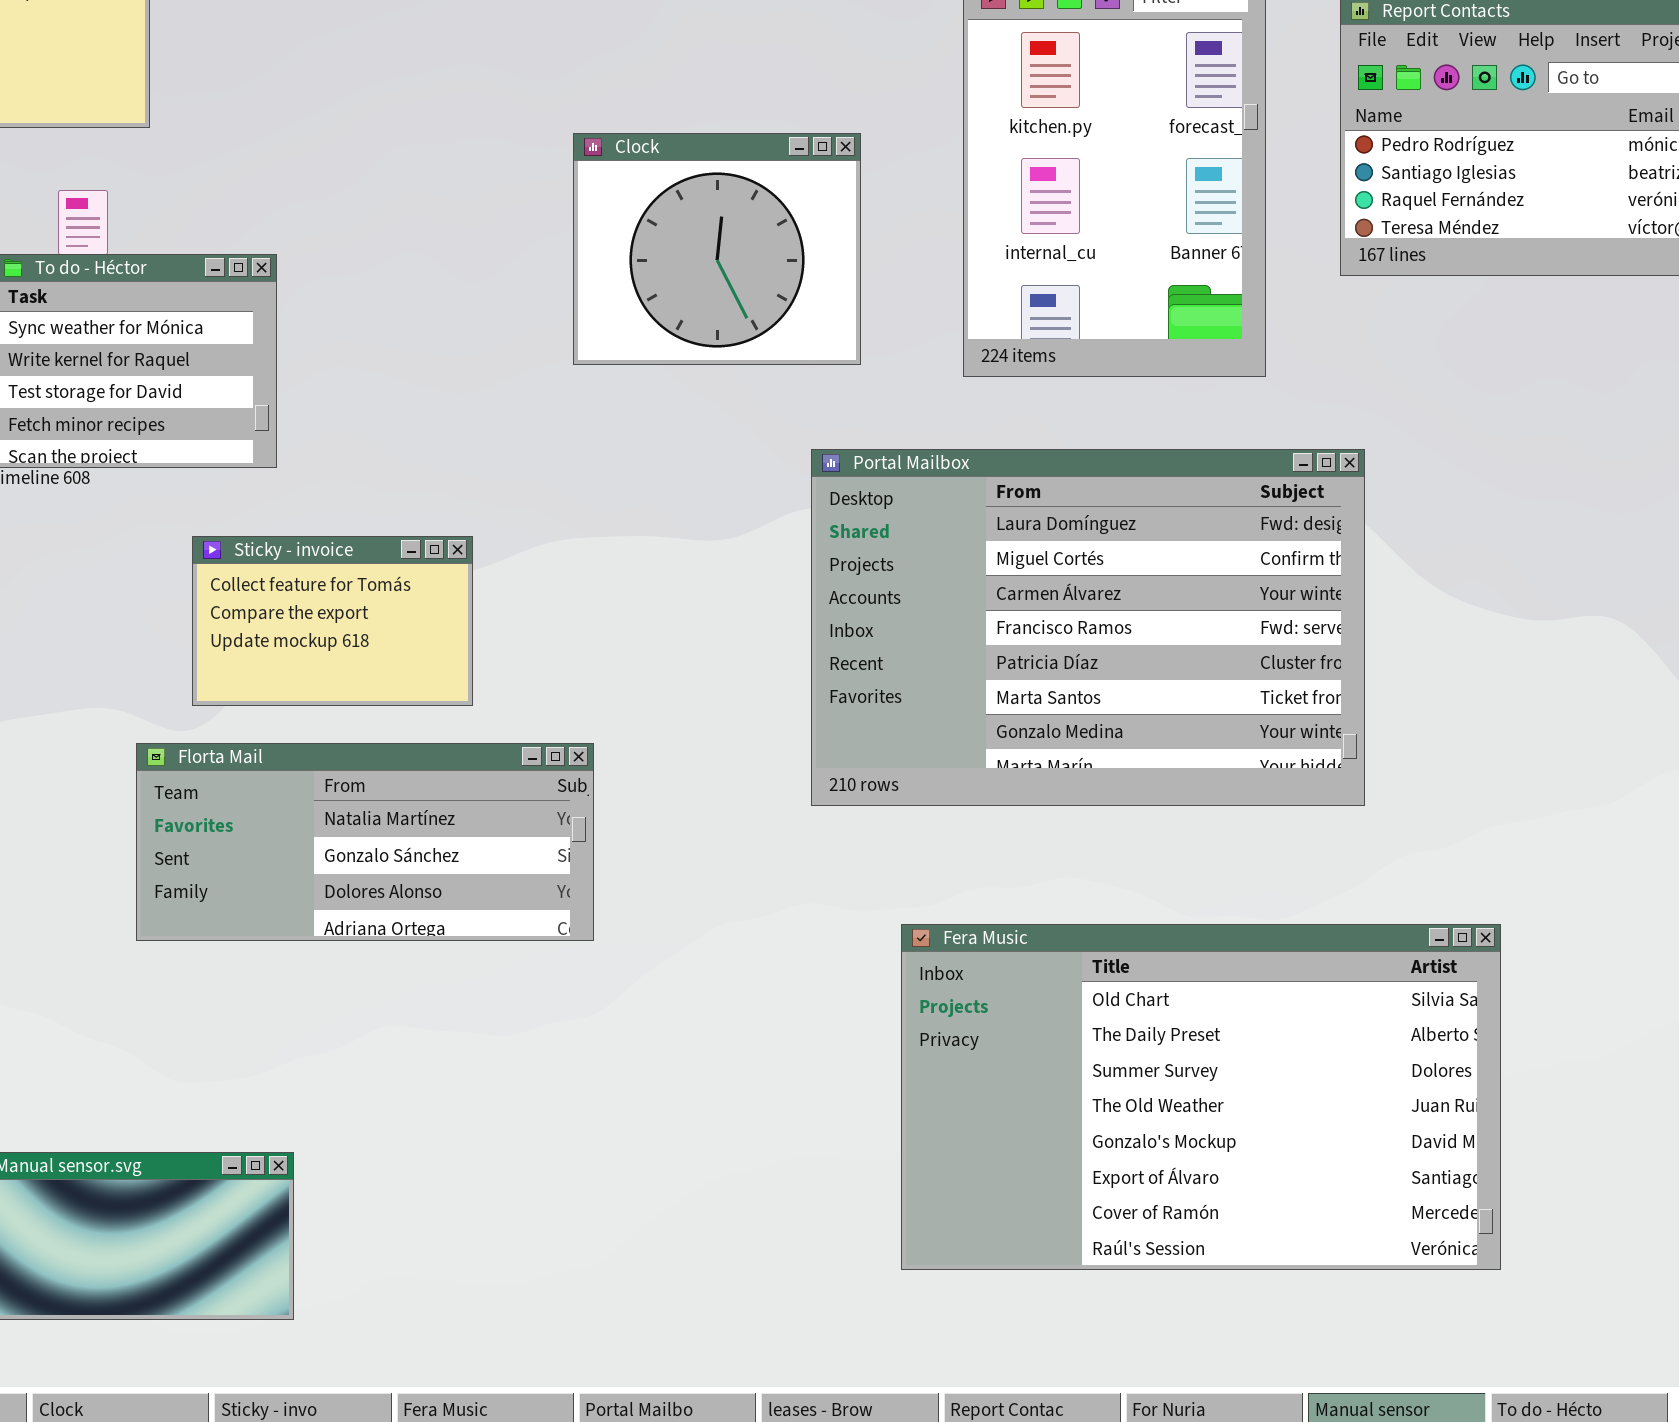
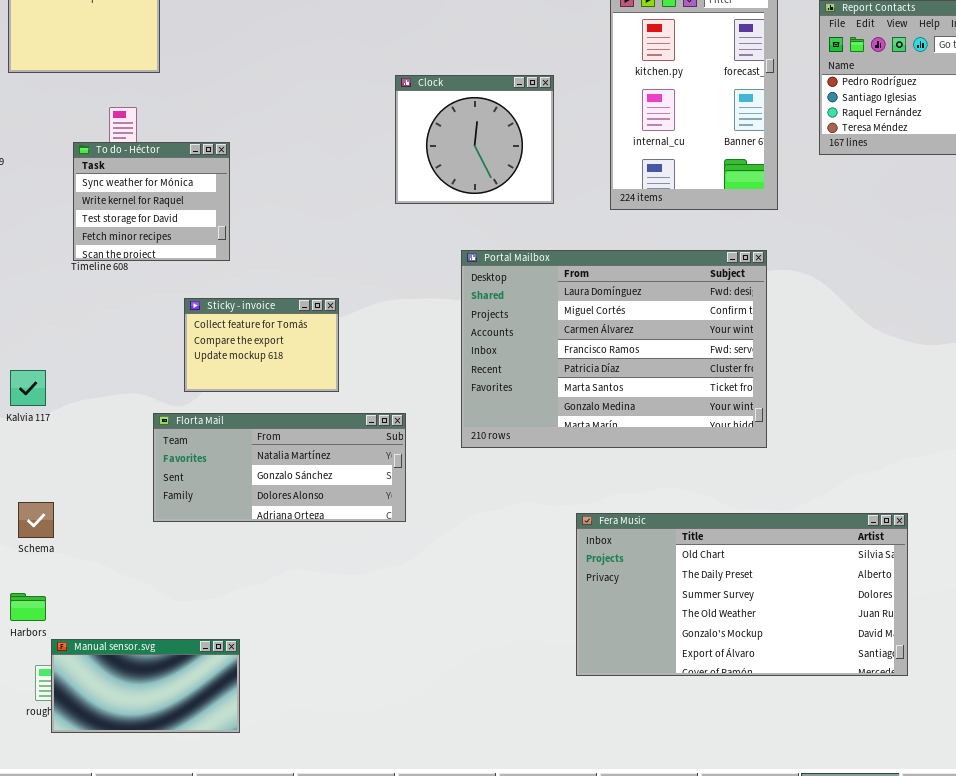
Portal Mailbox: [811,449,1365,806] -> [461,250,767,448], moved
Fera Music: [901,924,1501,1270] -> [576,513,908,676], resized

